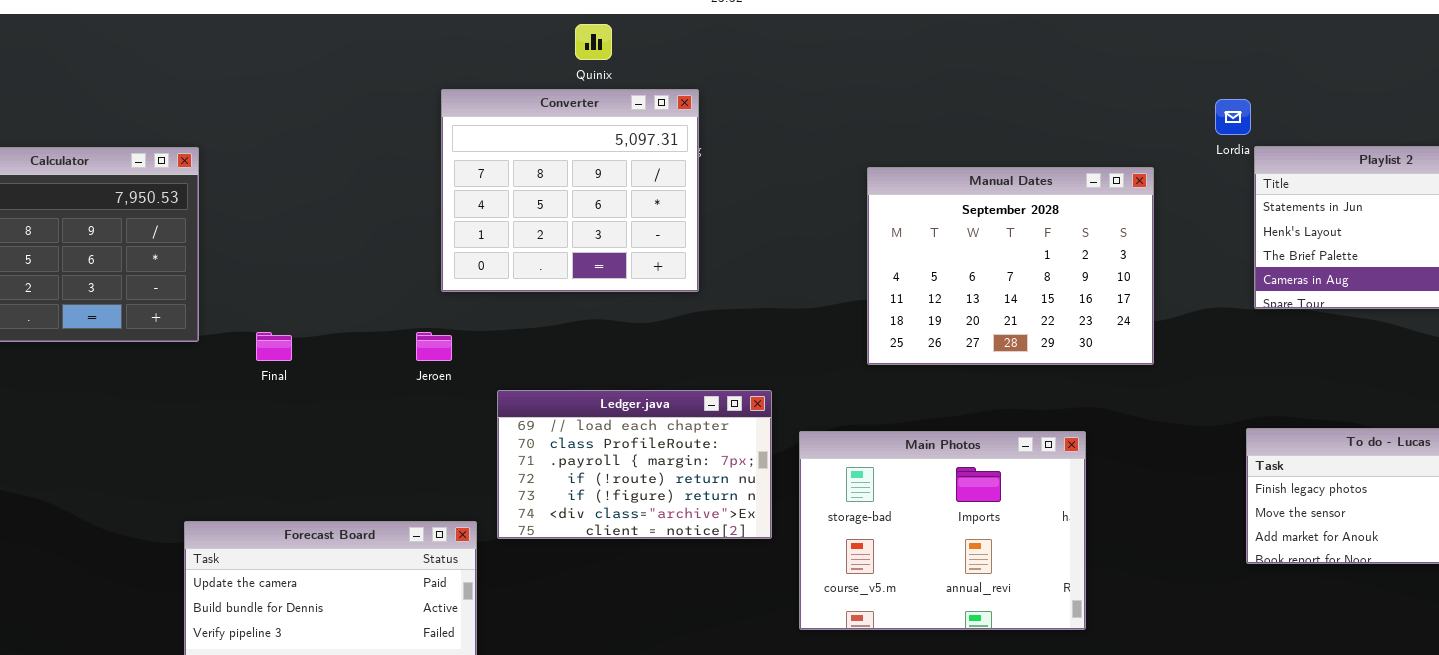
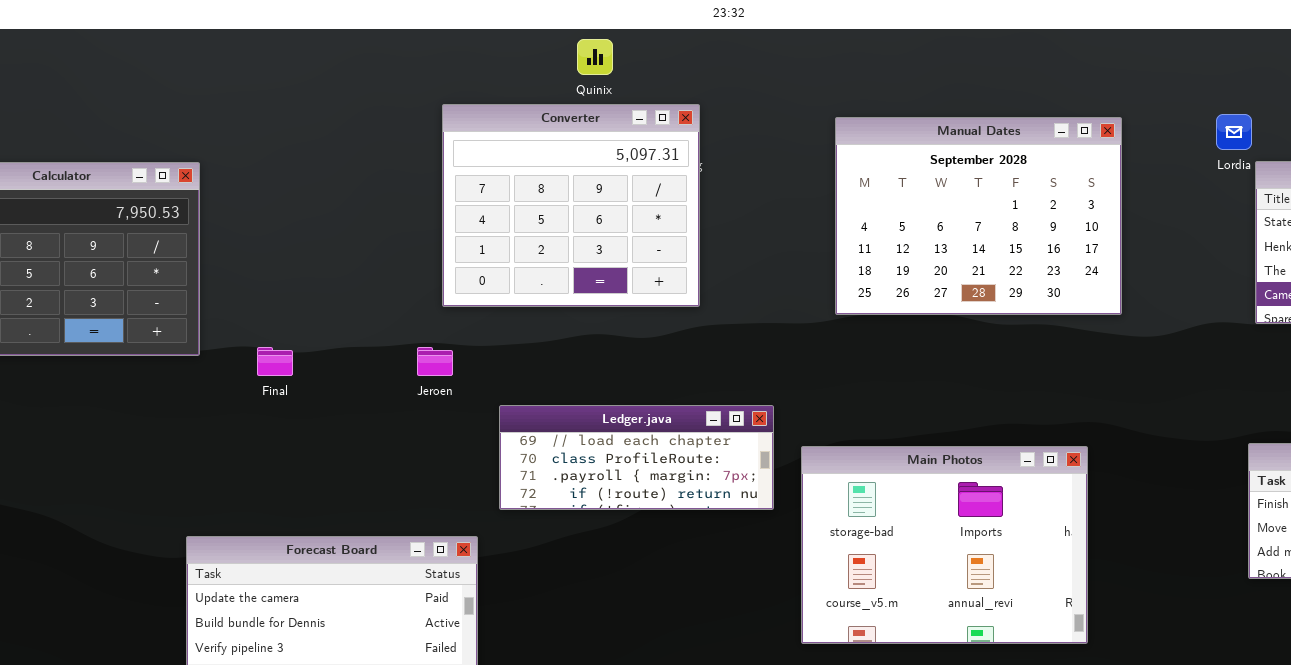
Manual Dates: [867,167,1154,365] -> [835,117,1122,315], moved
Ledger.java: [497,390,772,539] -> [499,405,774,510], resized

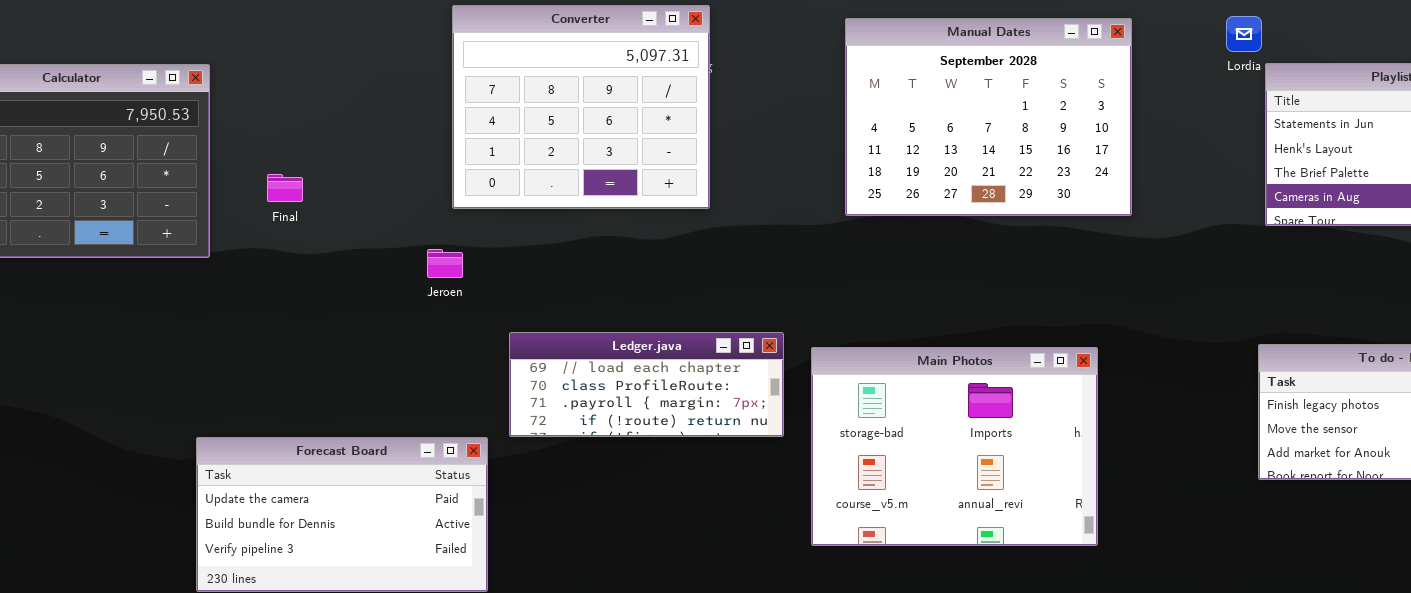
Final: [257,347,293,376] -> [267,174,303,202], moved
Ledger.java: [499,405,774,510] -> [509,332,784,437], moved

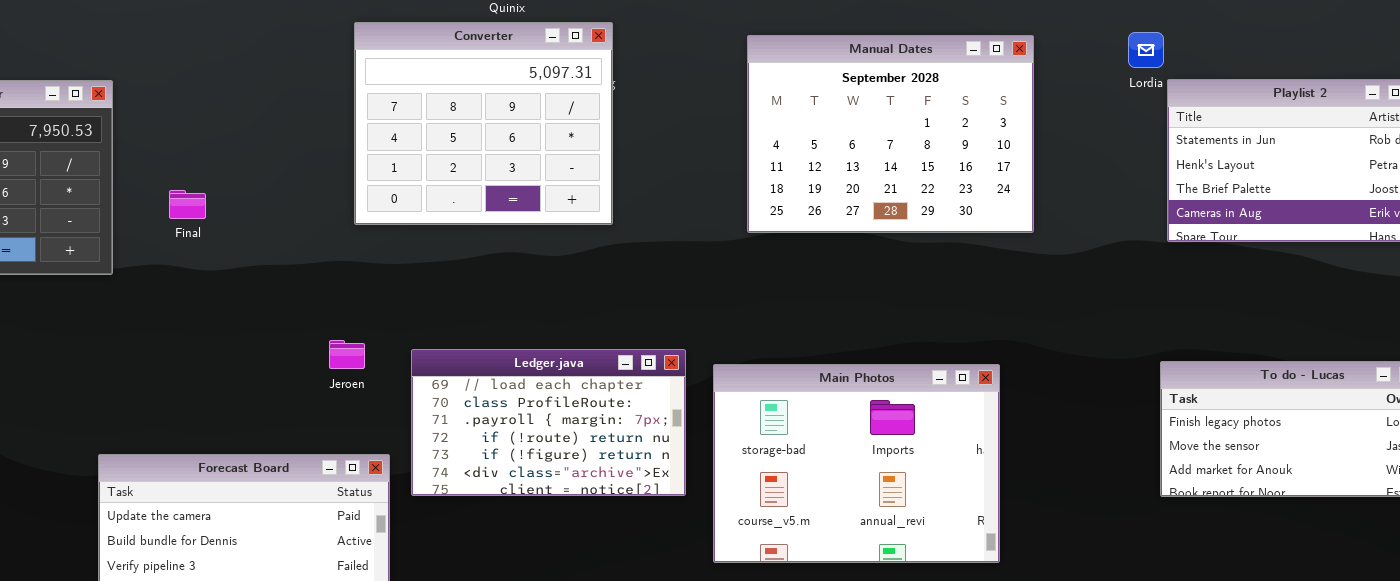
Jeroen: [427,249,463,278] -> [329,340,365,369], moved
Ledger.java: [509,332,784,437] -> [411,349,686,496], resized

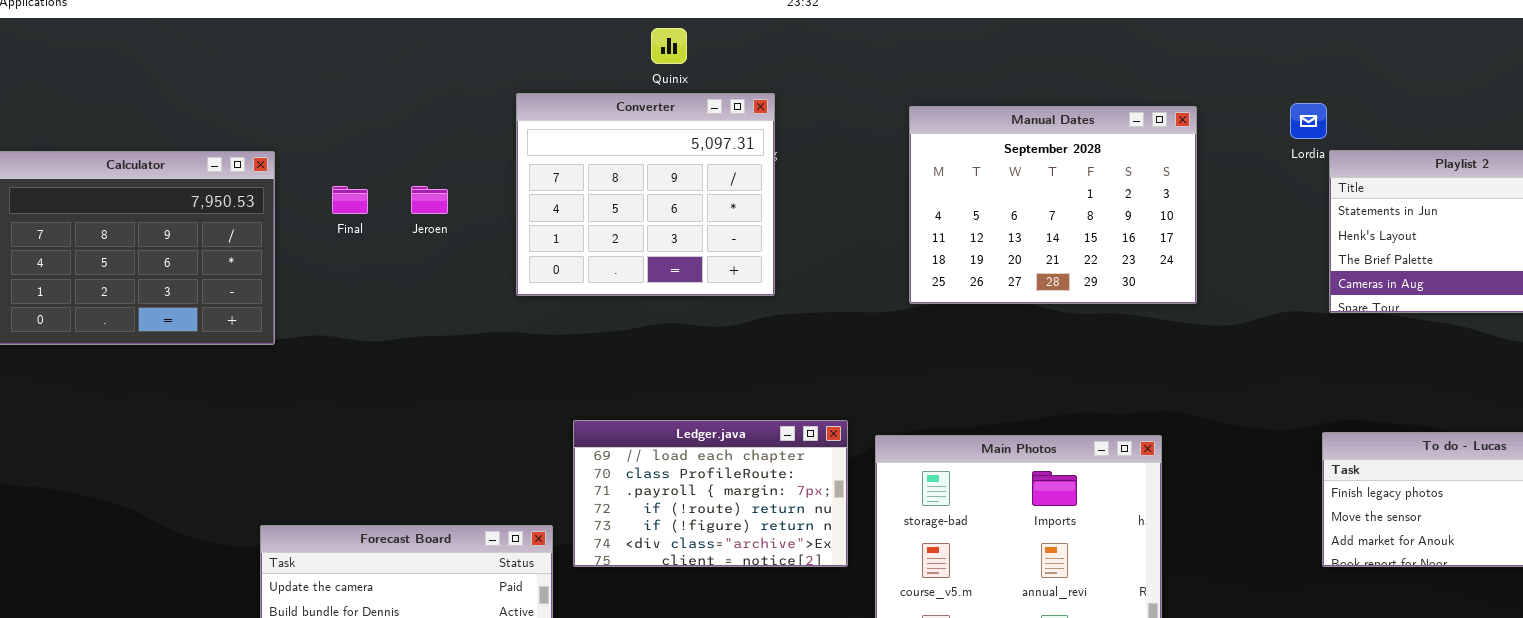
Final: [169,190,206,219] -> [332,186,368,214], moved
Jeroen: [329,340,365,369] -> [411,186,448,214], moved

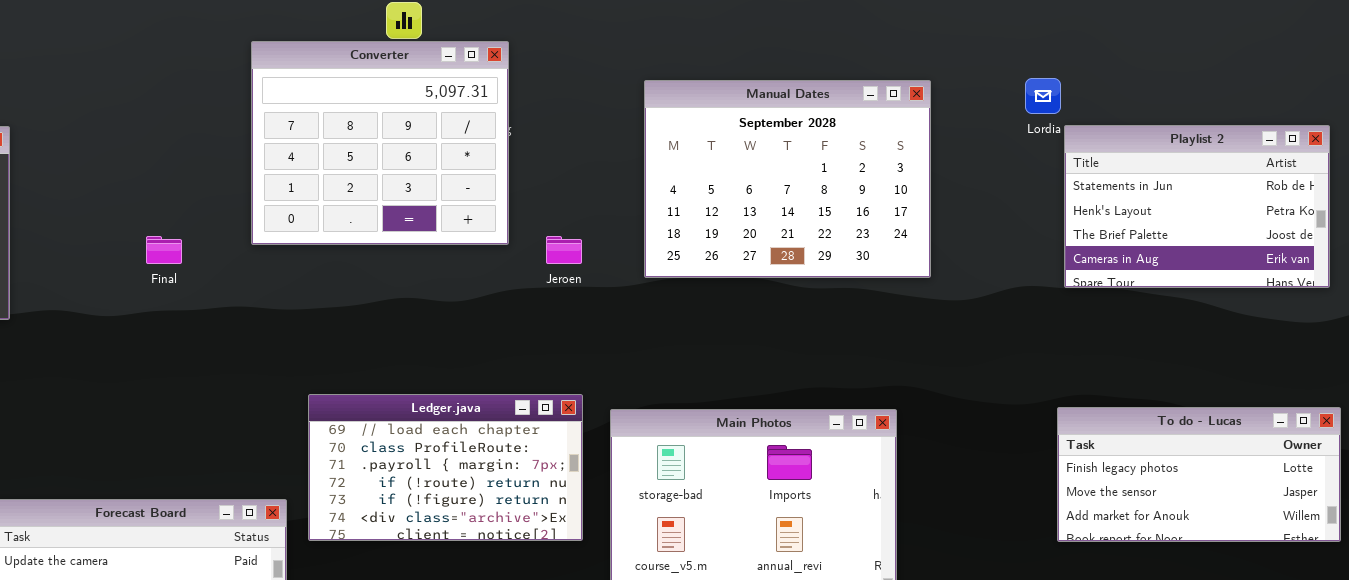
Converter: [516,93,775,296] -> [251,41,509,245], moved
Final: [332,186,368,214] -> [146,236,182,264], moved
Jeroen: [411,186,448,214] -> [546,236,582,264], moved

